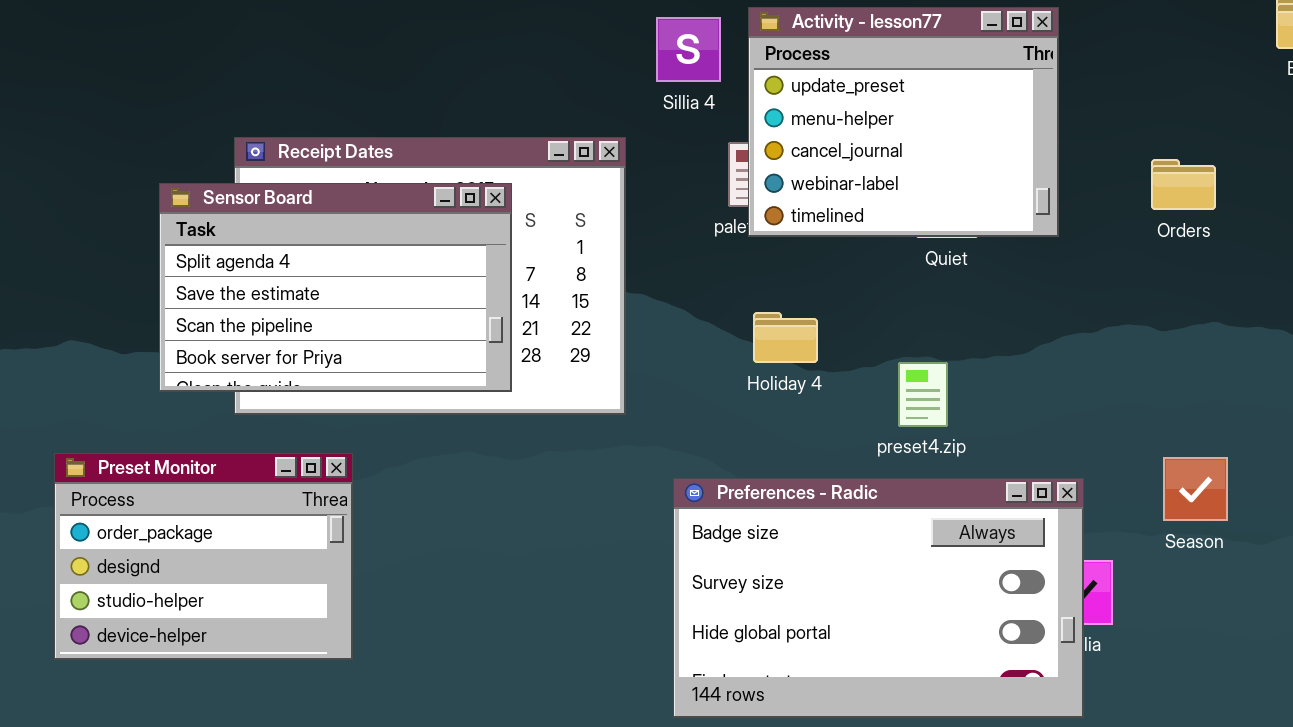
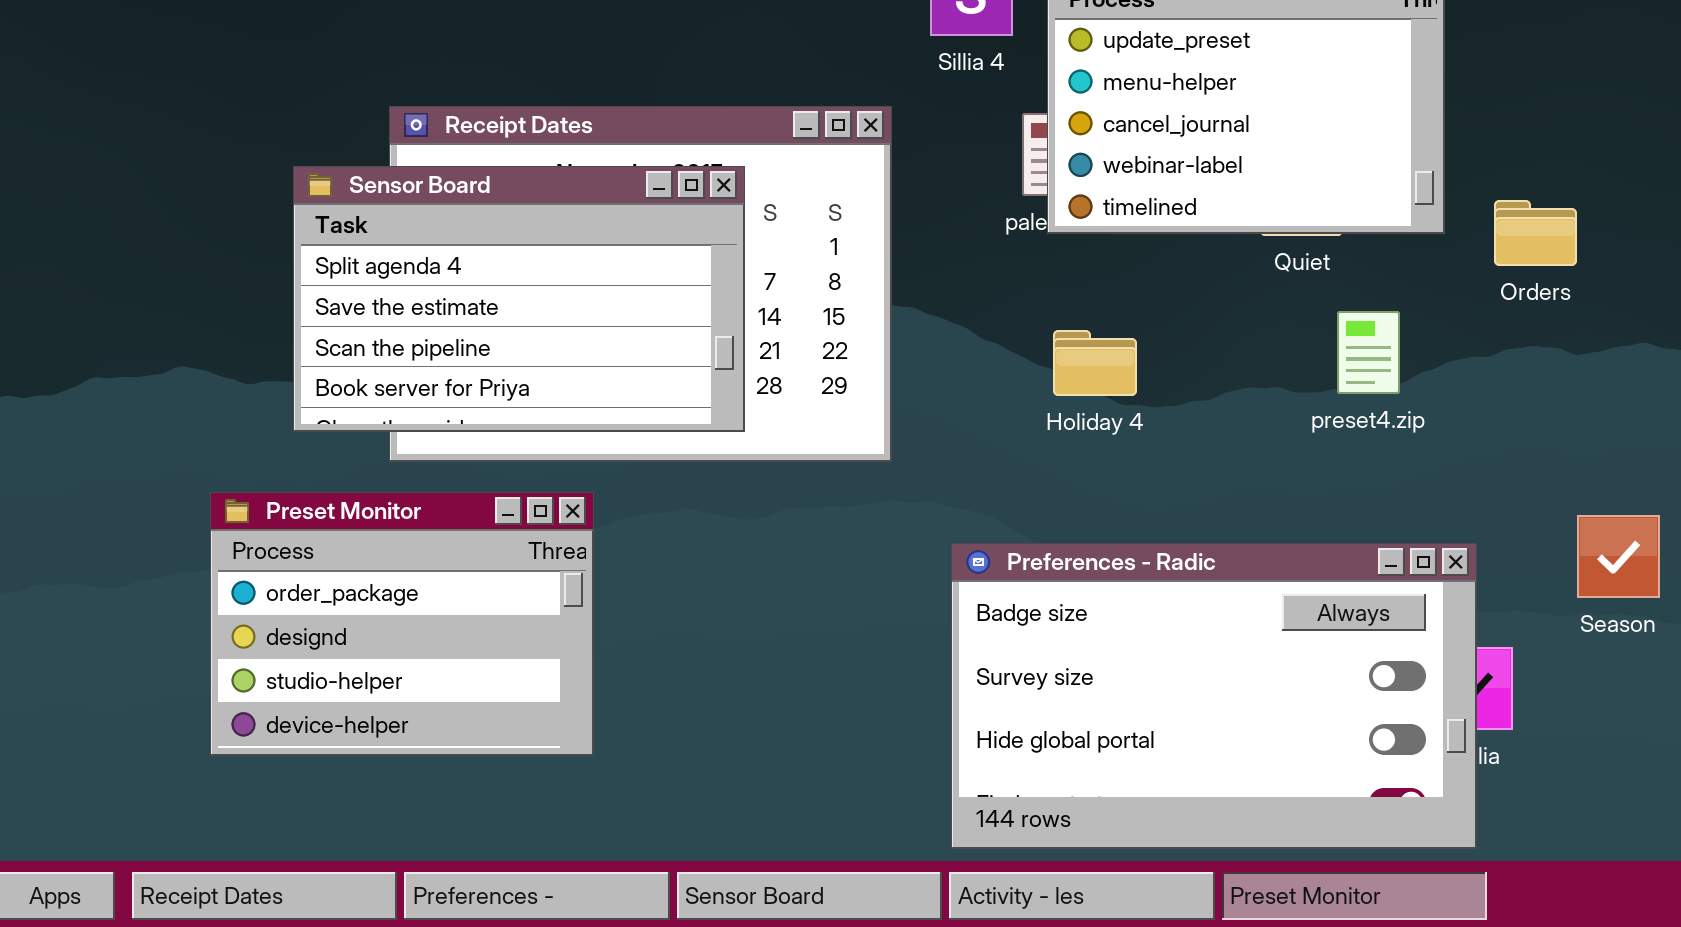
Orders: [1151,159,1216,210] -> [1494,200,1577,266], moved
preset4.zip: [898,362,948,427] -> [1337,311,1400,394], moved
Preset Monitor: [54,453,353,660] -> [210,492,594,756], moved

